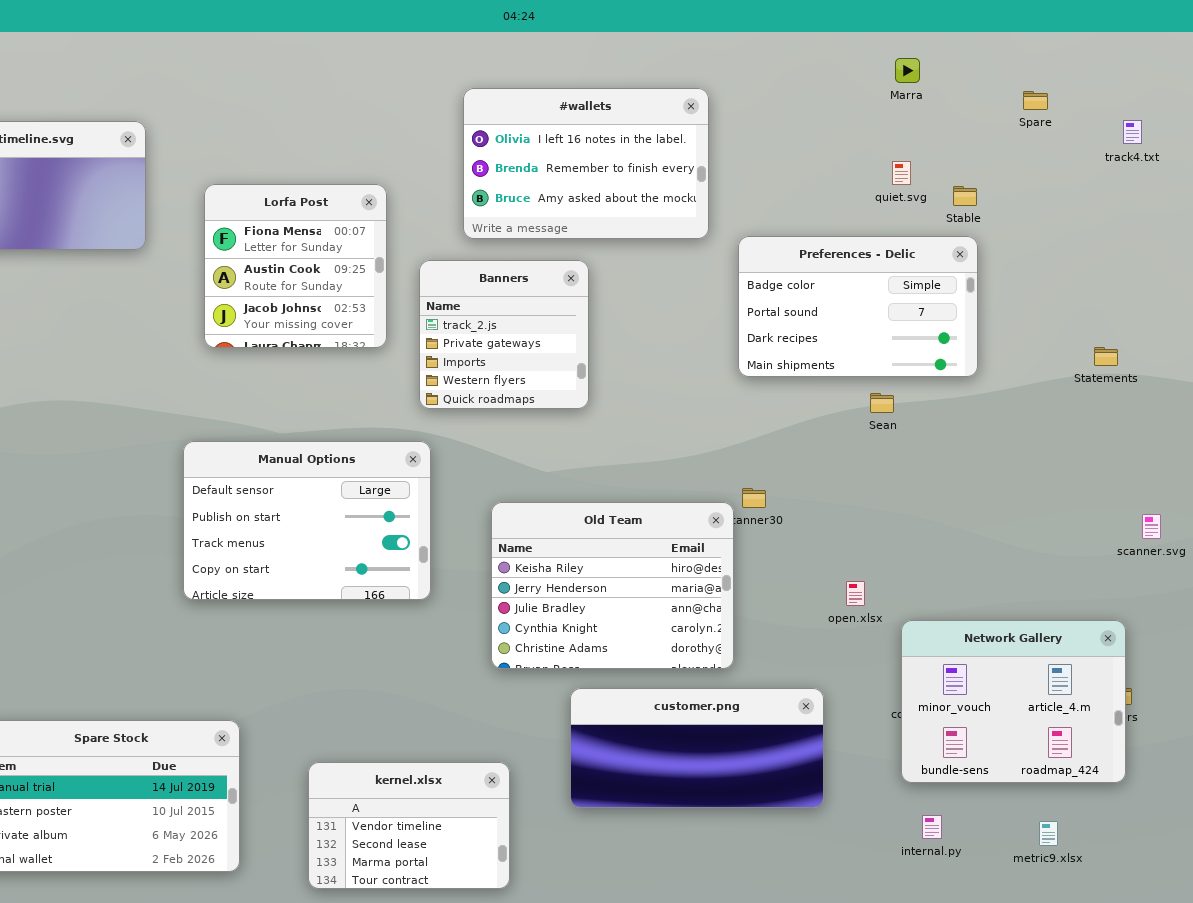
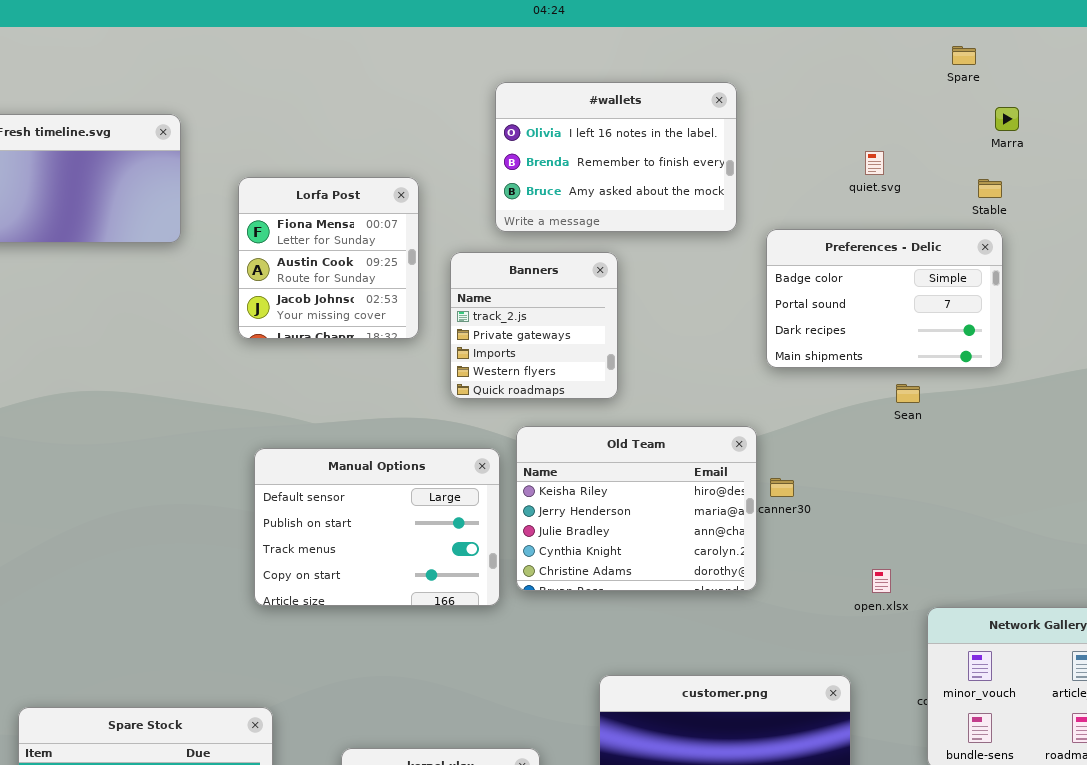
Marra: [895,58,920,83] -> [995,107,1019,131], moved
Spare: [1023,91,1048,110] -> [952,46,976,65], moved
quiet.svg: [892,161,911,185] -> [865,151,884,175], moved
Manual Options: [183,441,431,600] -> [254,448,500,606], moved
Old Team: [491,502,734,669] -> [516,426,757,591], moved

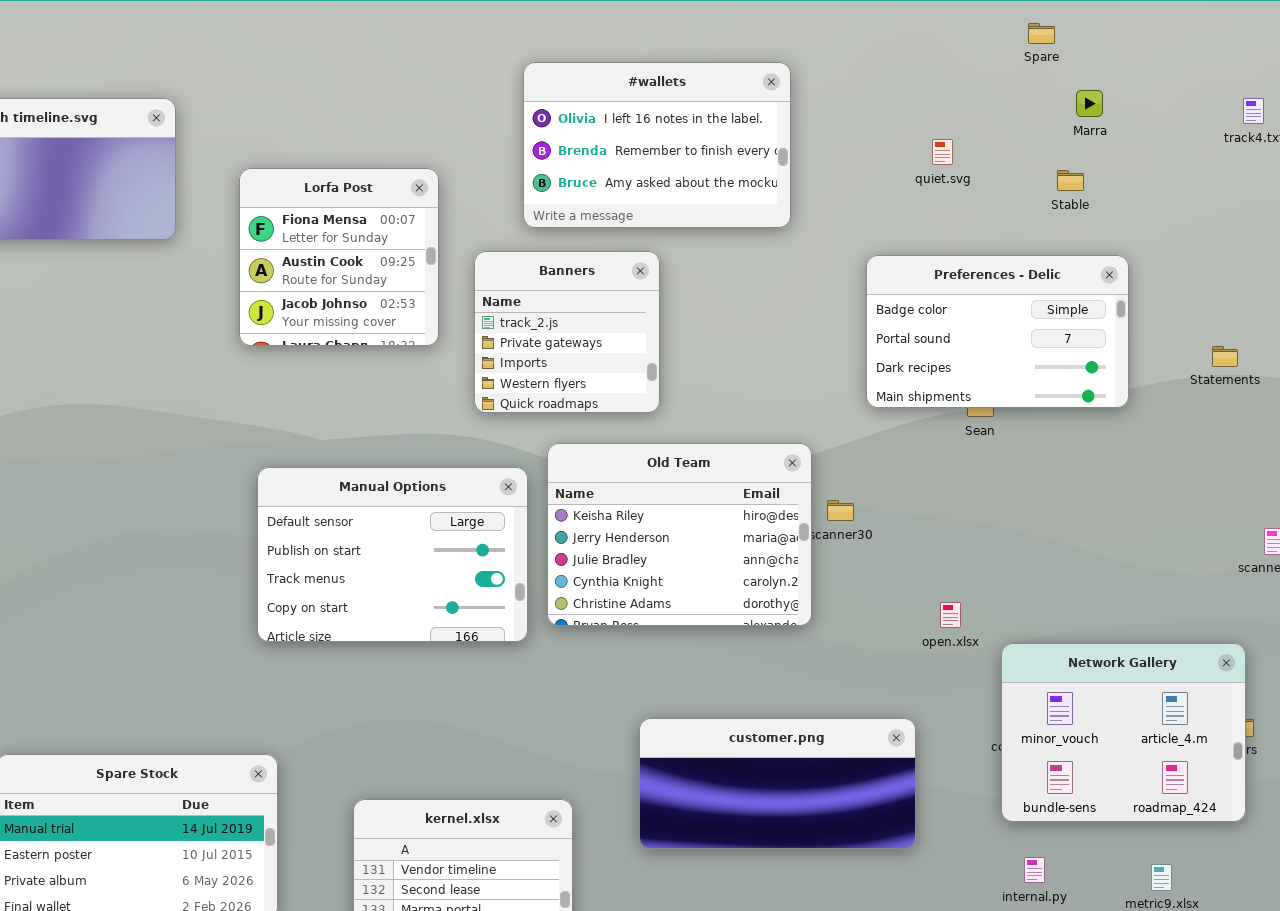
Preferences - Delic: [766,229,1003,368] -> [866,255,1129,408], moved

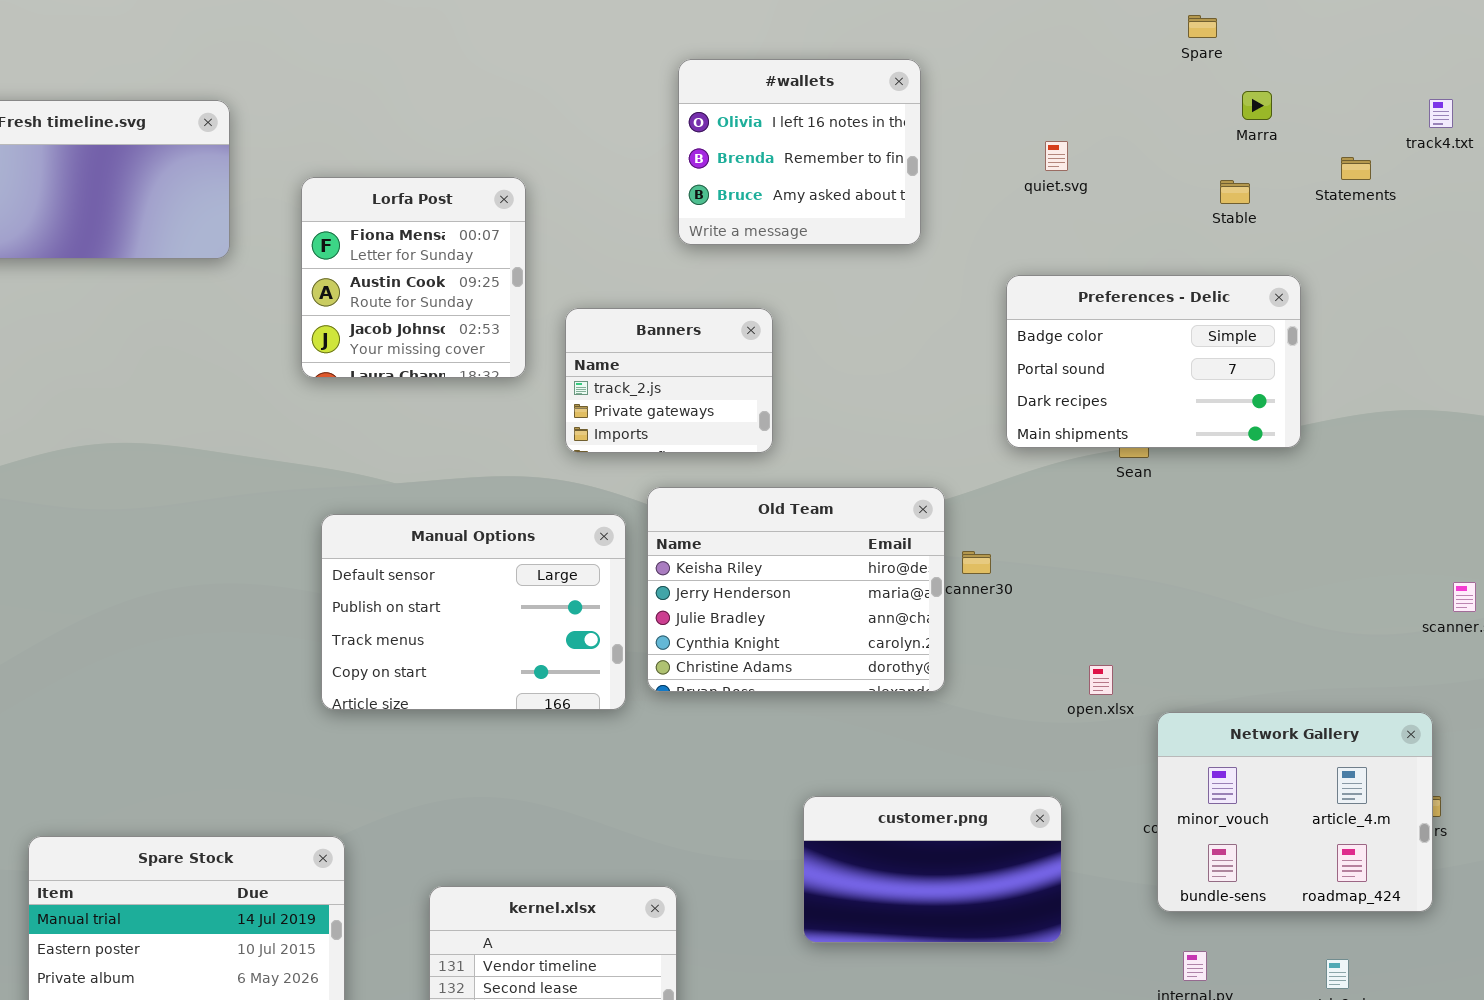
#wallets: [523,62,791,228] -> [678,59,921,245], resized
quiet.svg: [932,139,953,165] -> [1045,141,1068,171], moved
Banners: [474,251,660,413] -> [565,308,773,453], resized
Statements: [1212,346,1238,367] -> [1341,157,1371,180], moved
customer.png: [639,718,916,849] -> [803,796,1062,943], resized

